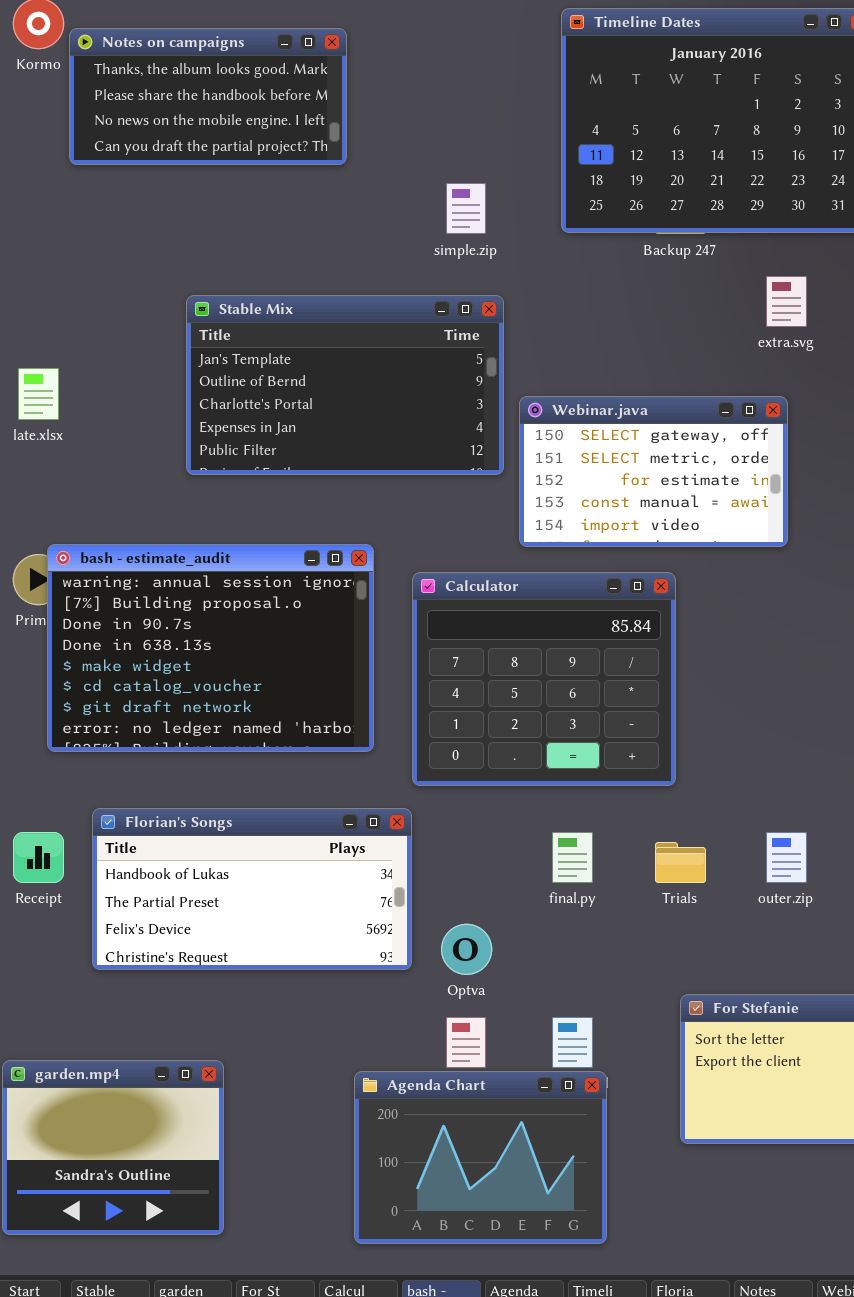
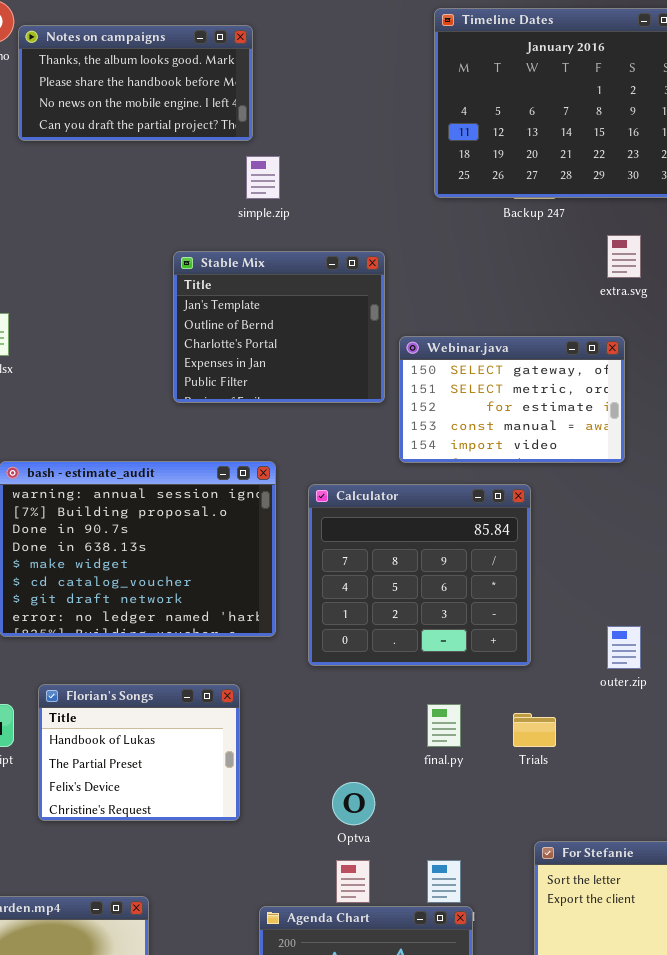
simple.zip: [446,183,486,234] -> [246,156,280,199], moved
Stable Mix: [186,295,504,475] -> [173,251,385,403], resized
Florian's Songs: [92,808,412,970] -> [38,684,240,821], resized
outer.zip: [766,832,807,883] -> [607,626,641,669], moved

